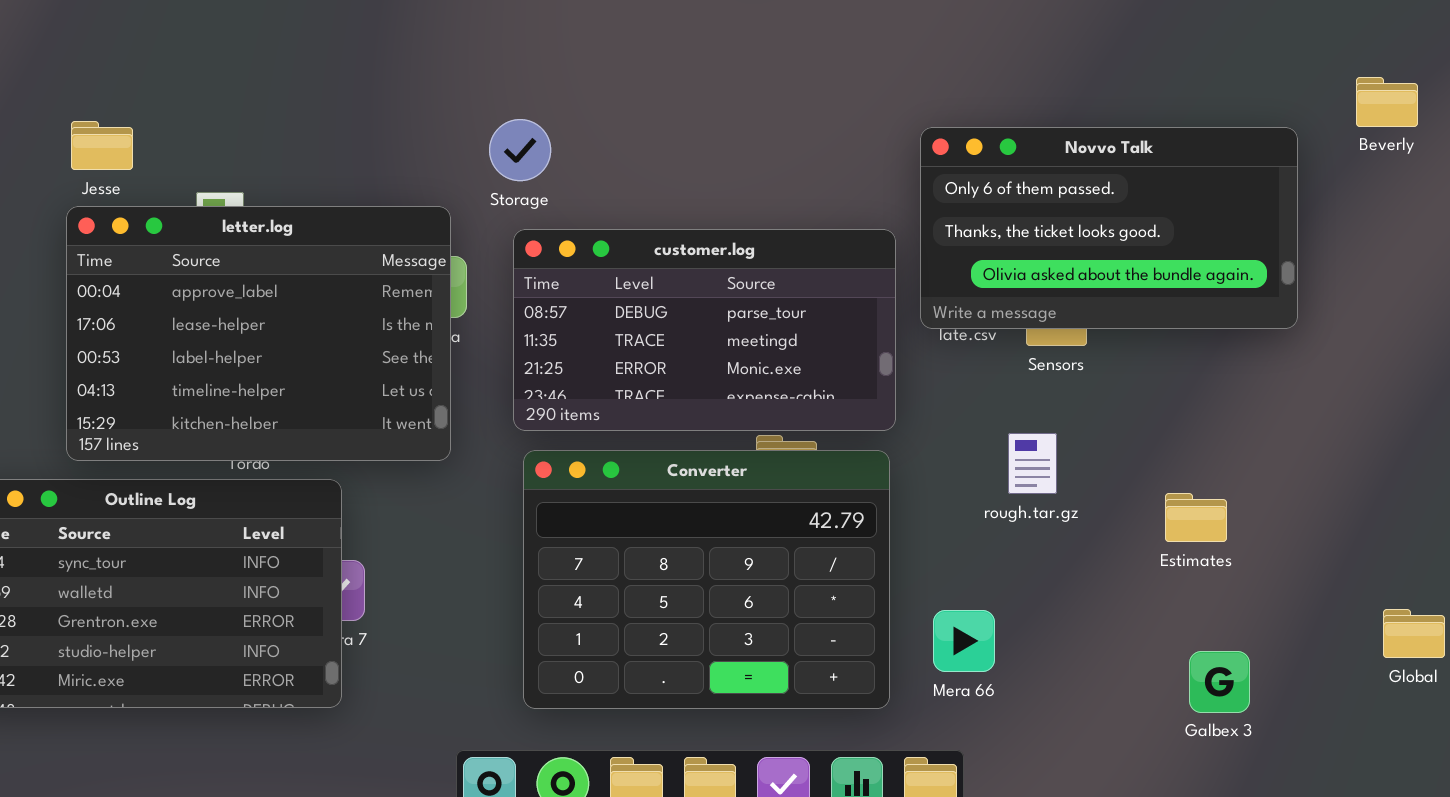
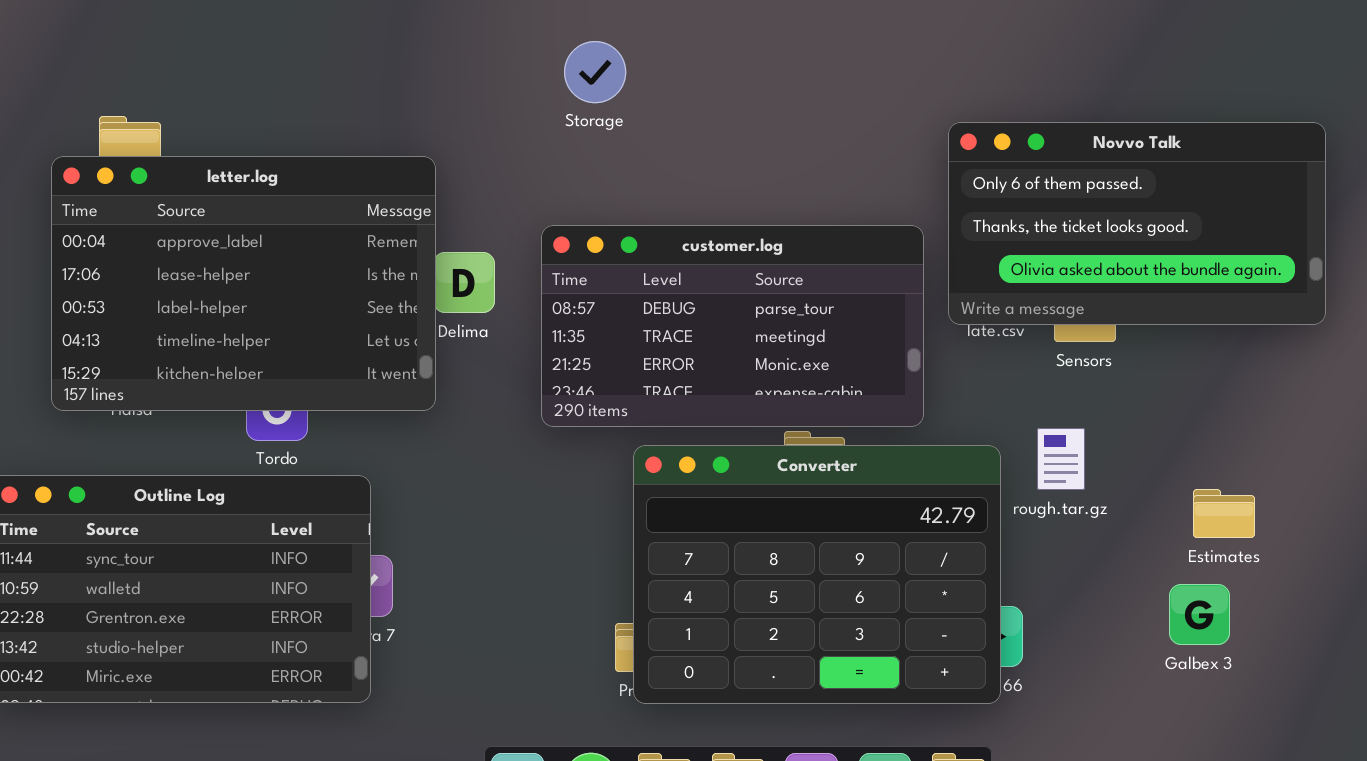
Storage: [489,119,551,181] -> [564,41,626,103], moved
letter.log: [66,206,451,461] -> [51,156,436,411], moved
Converter: [523,450,890,709] -> [633,445,1001,704], moved
Galbex 3: [1189,651,1250,713] -> [1169,584,1230,645], moved

